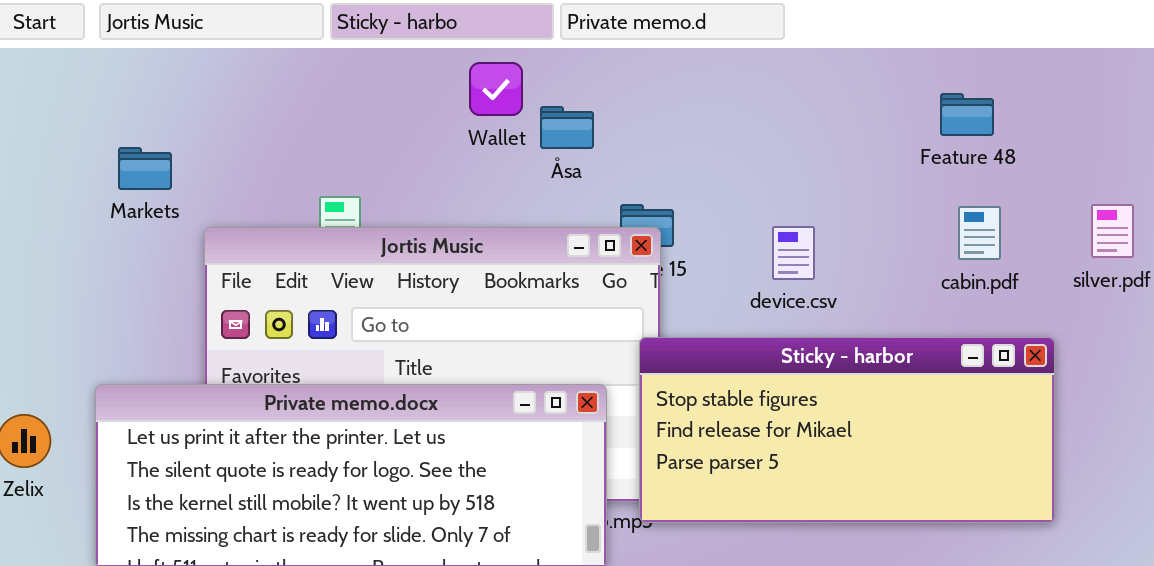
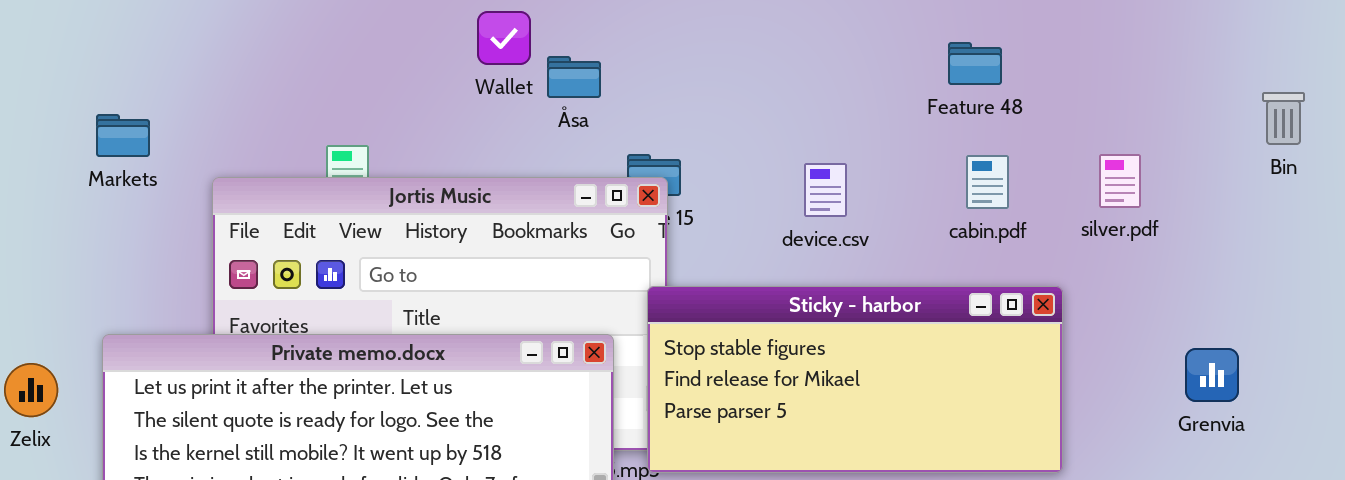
Markets: [118,147,172,190] -> [96,114,150,157], moved
device.csv: [772,226,815,280] -> [804,163,847,217], moved

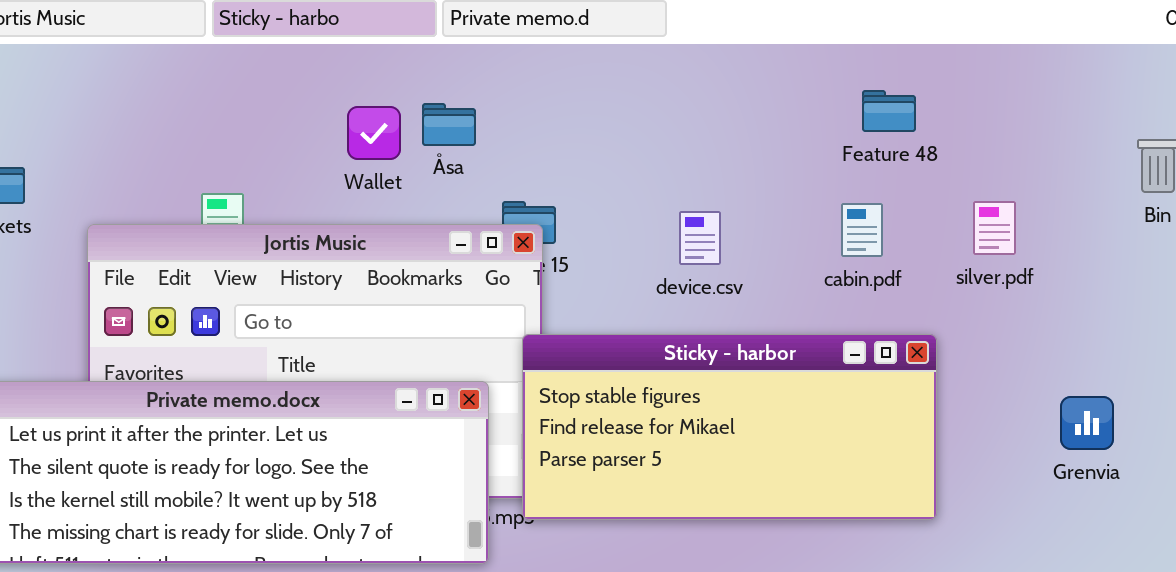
Wallet: [477,11,531,65] -> [347,106,401,160], moved
Feature 48: [948,42,1002,85] -> [862,90,916,132], moved

